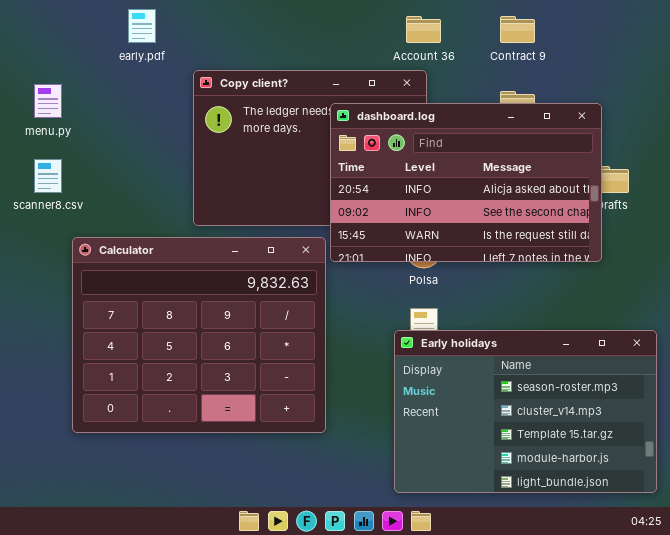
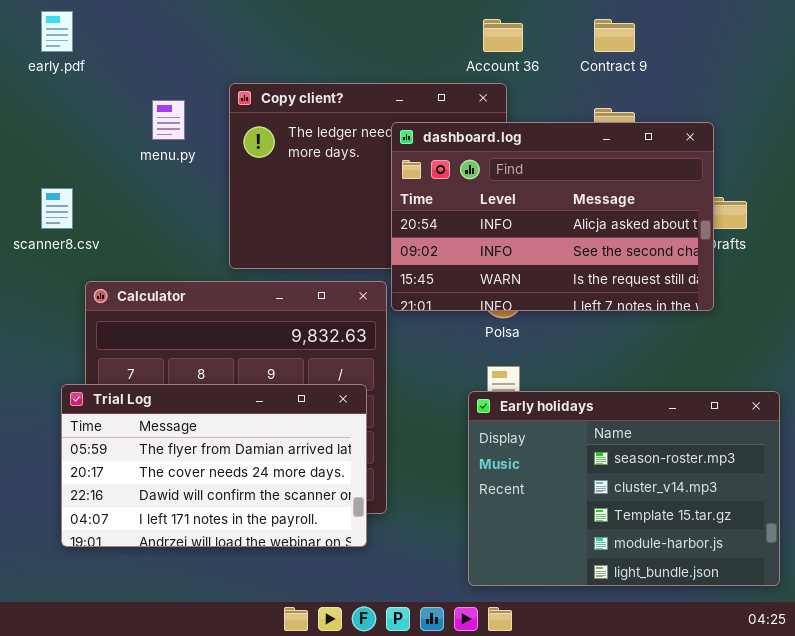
early.pdf: [128,9,156,43] -> [41,11,73,52], moved
menu.py: [34,84,62,118] -> [152,100,185,140], moved
Trial Log: none -> [61,384,367,547], opened

